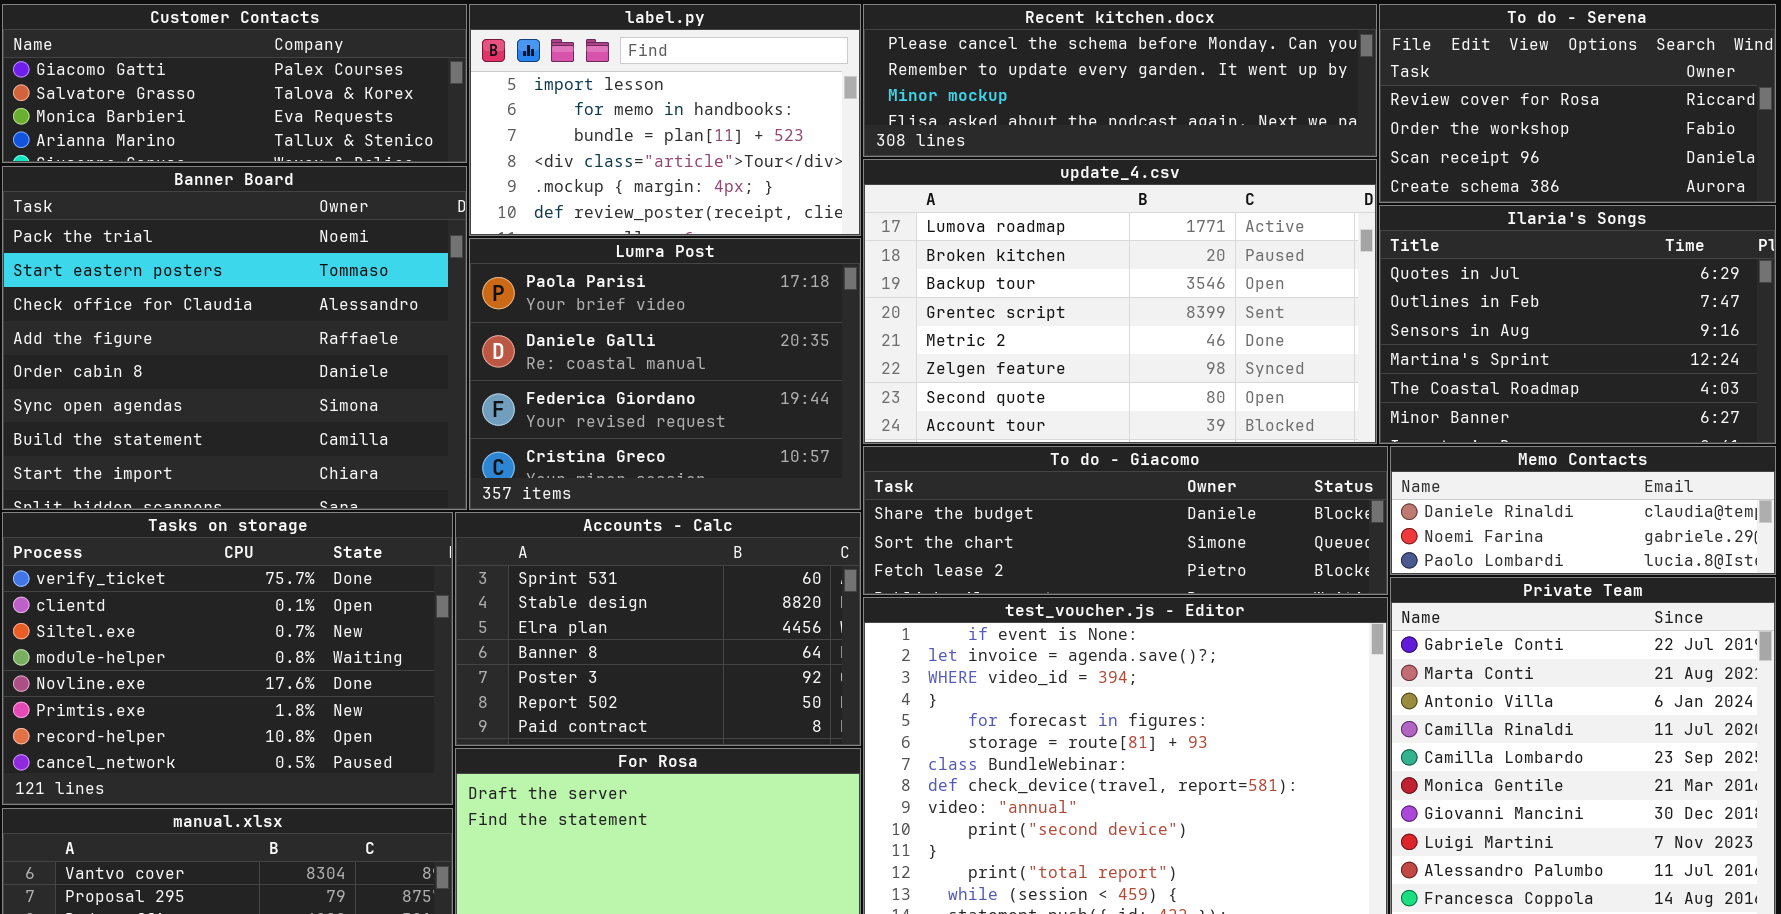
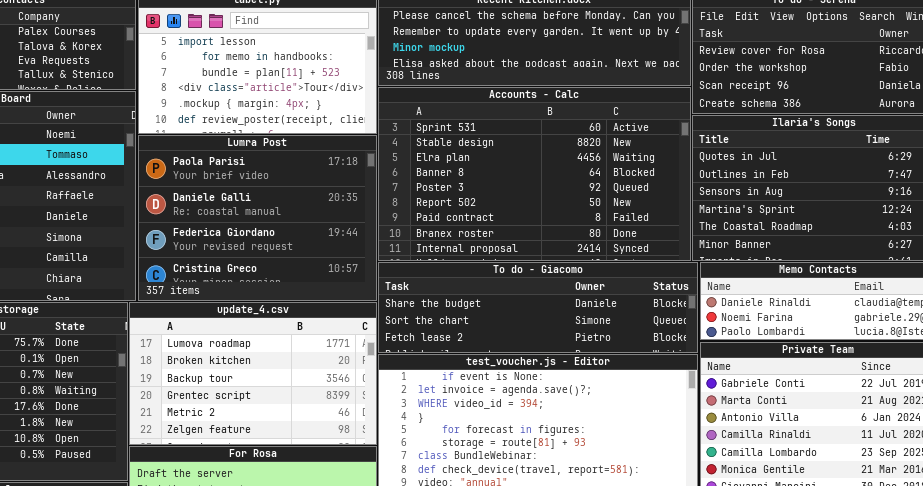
update_4.csv: [863,159,1377,444] -> [129,302,377,445], moved, resized
Accounts - Calc: [455,512,861,746] -> [378,87,691,261], moved, resized

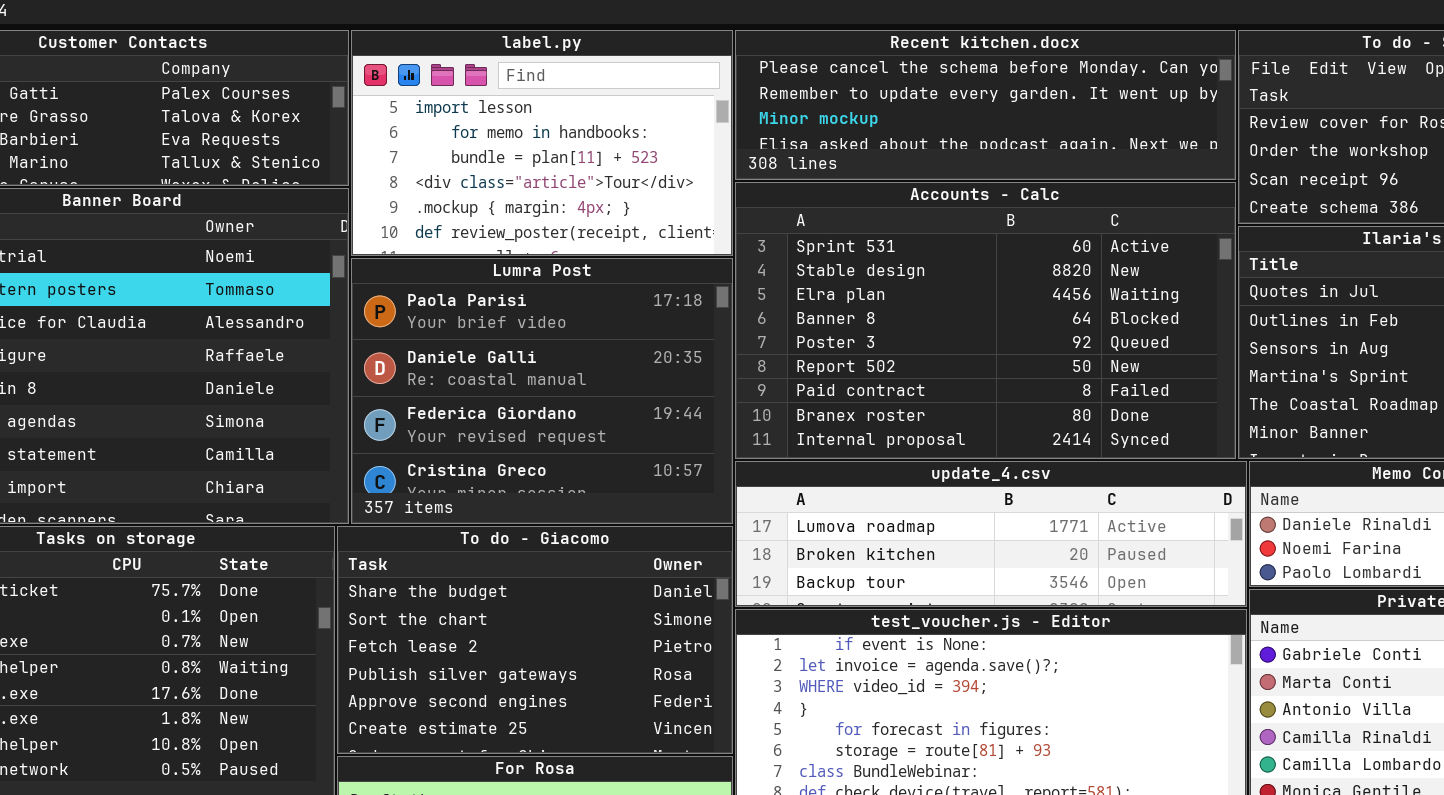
To do - Giacomo: [378,262,698,353] -> [337,526,733,754], moved, resized
update_4.csv: [129,302,377,445] -> [735,461,1247,607], moved, resized

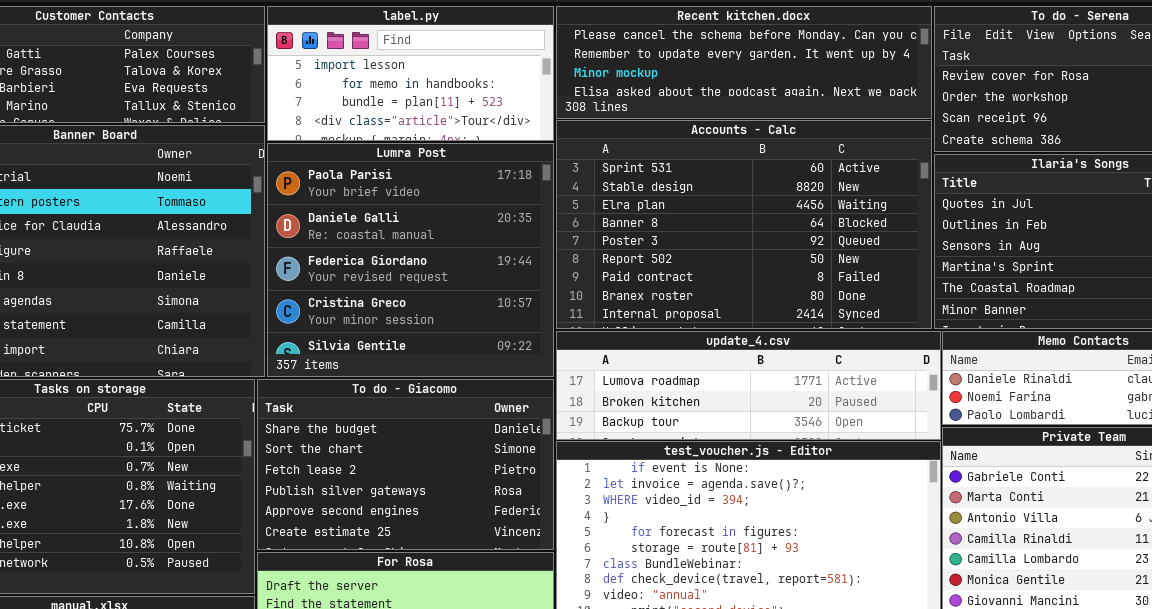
label.py: [351,30,733,256] -> [267,6,554,141], resized
Lumra Post: [351,258,733,524] -> [267,143,554,377], resized

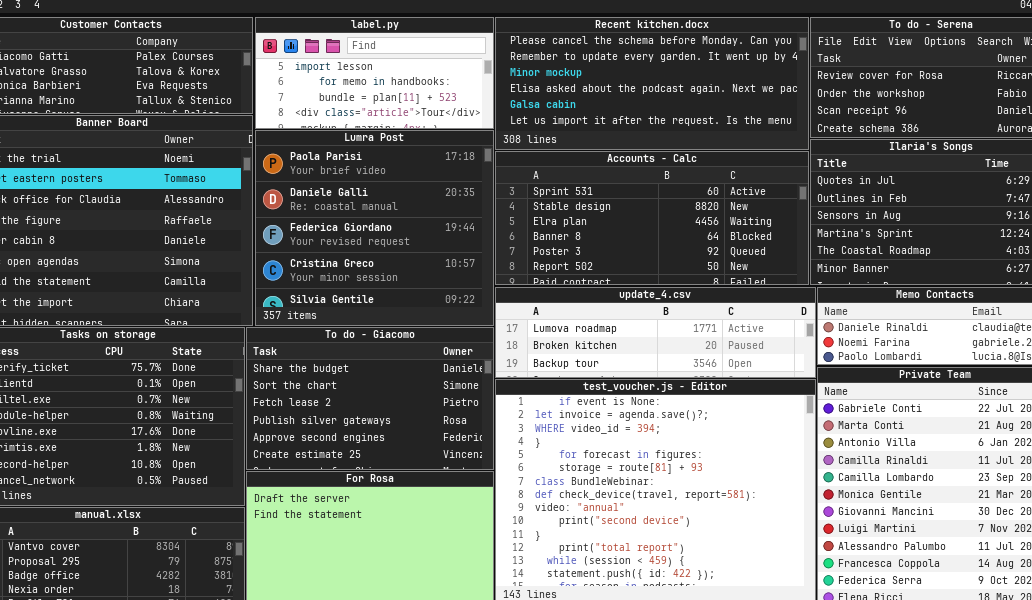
Recent kitchen.docx: [556,6,932,119] -> [495,17,809,150], resized
Accounts - Calc: [556,120,932,329] -> [495,151,809,285], resized

